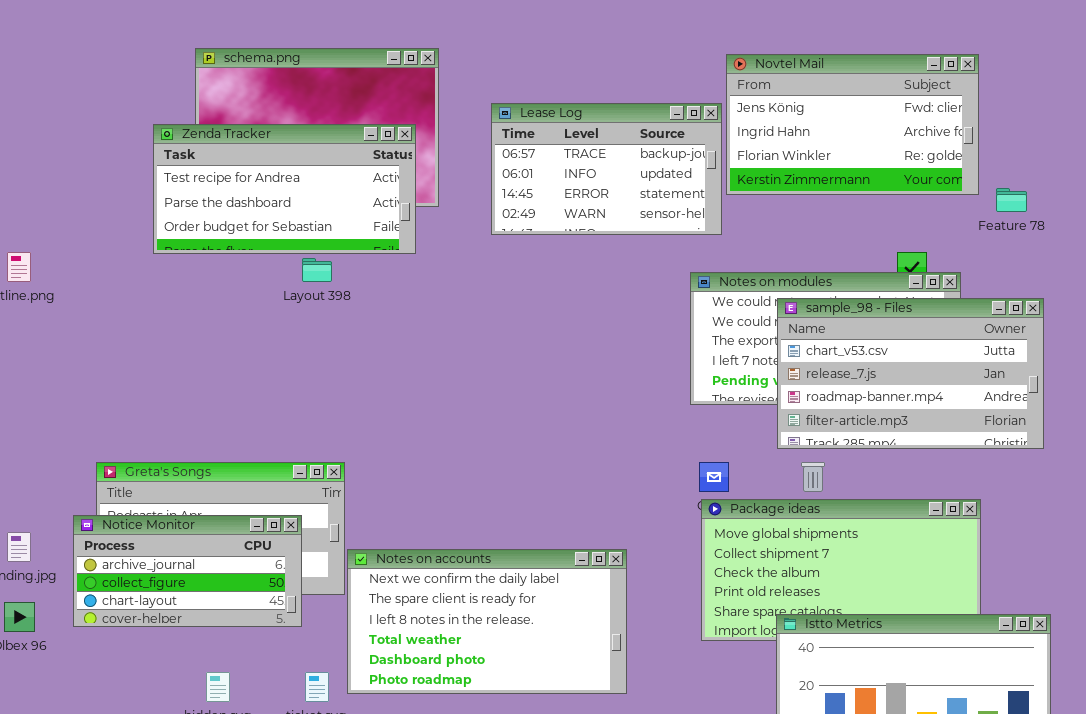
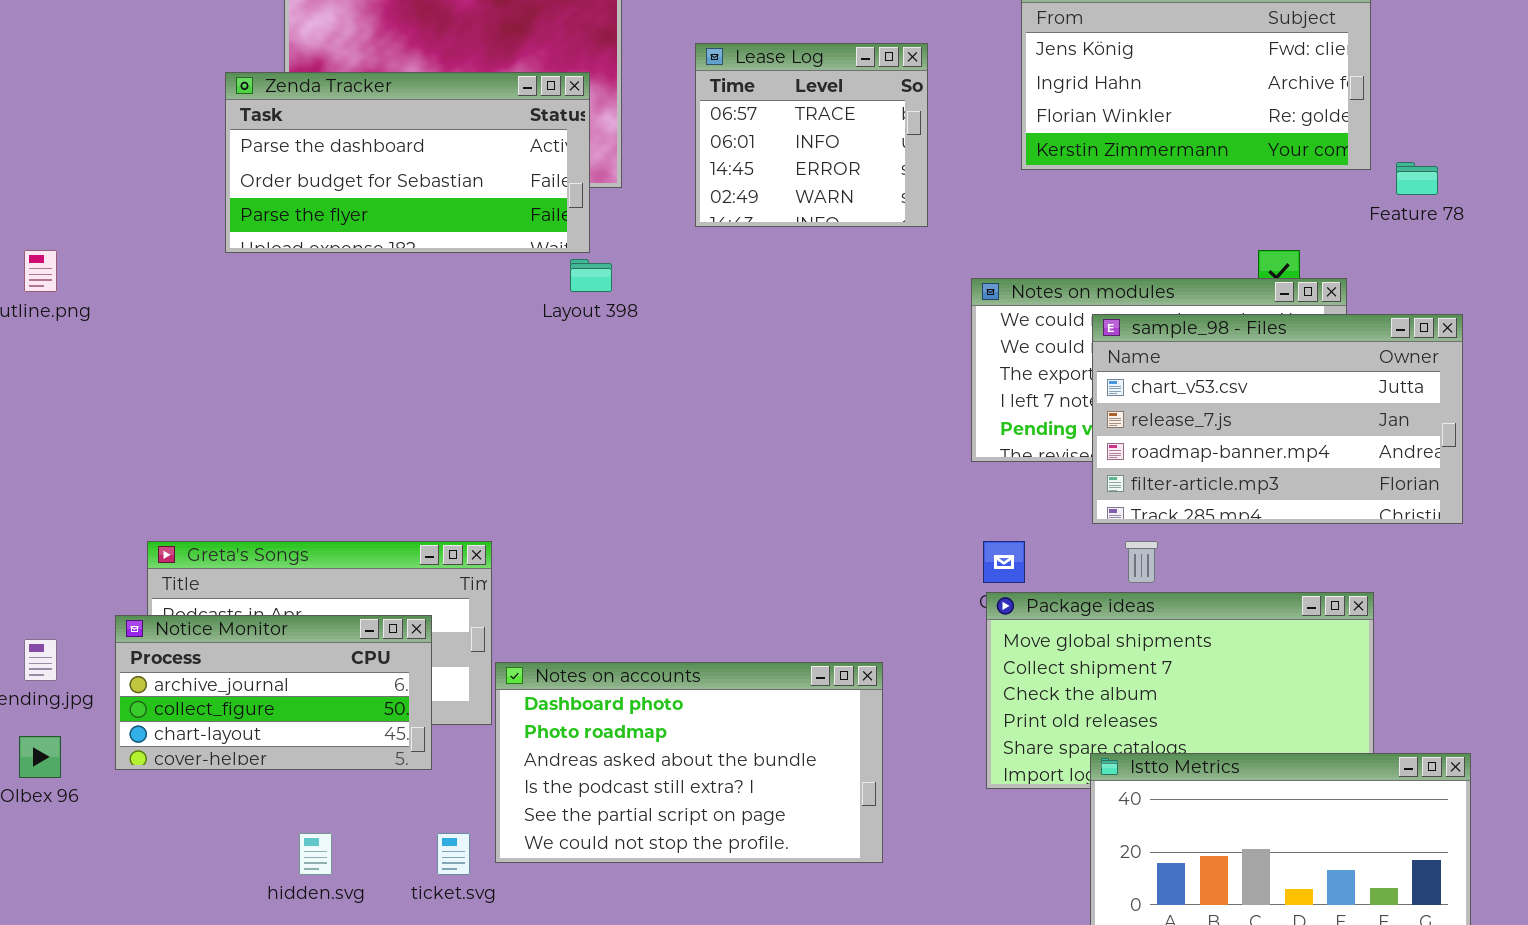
Lease Log: [491,103,722,235] -> [695,43,928,227], resized
Zenda Tracker: [153,124,416,254] -> [225,72,590,253], scrolled down 1 row
Layout 398: [302,258,332,282] -> [570,259,612,292], moved
Notes on accounts: [347,549,627,694] -> [495,662,883,863], scrolled down 4 rows

